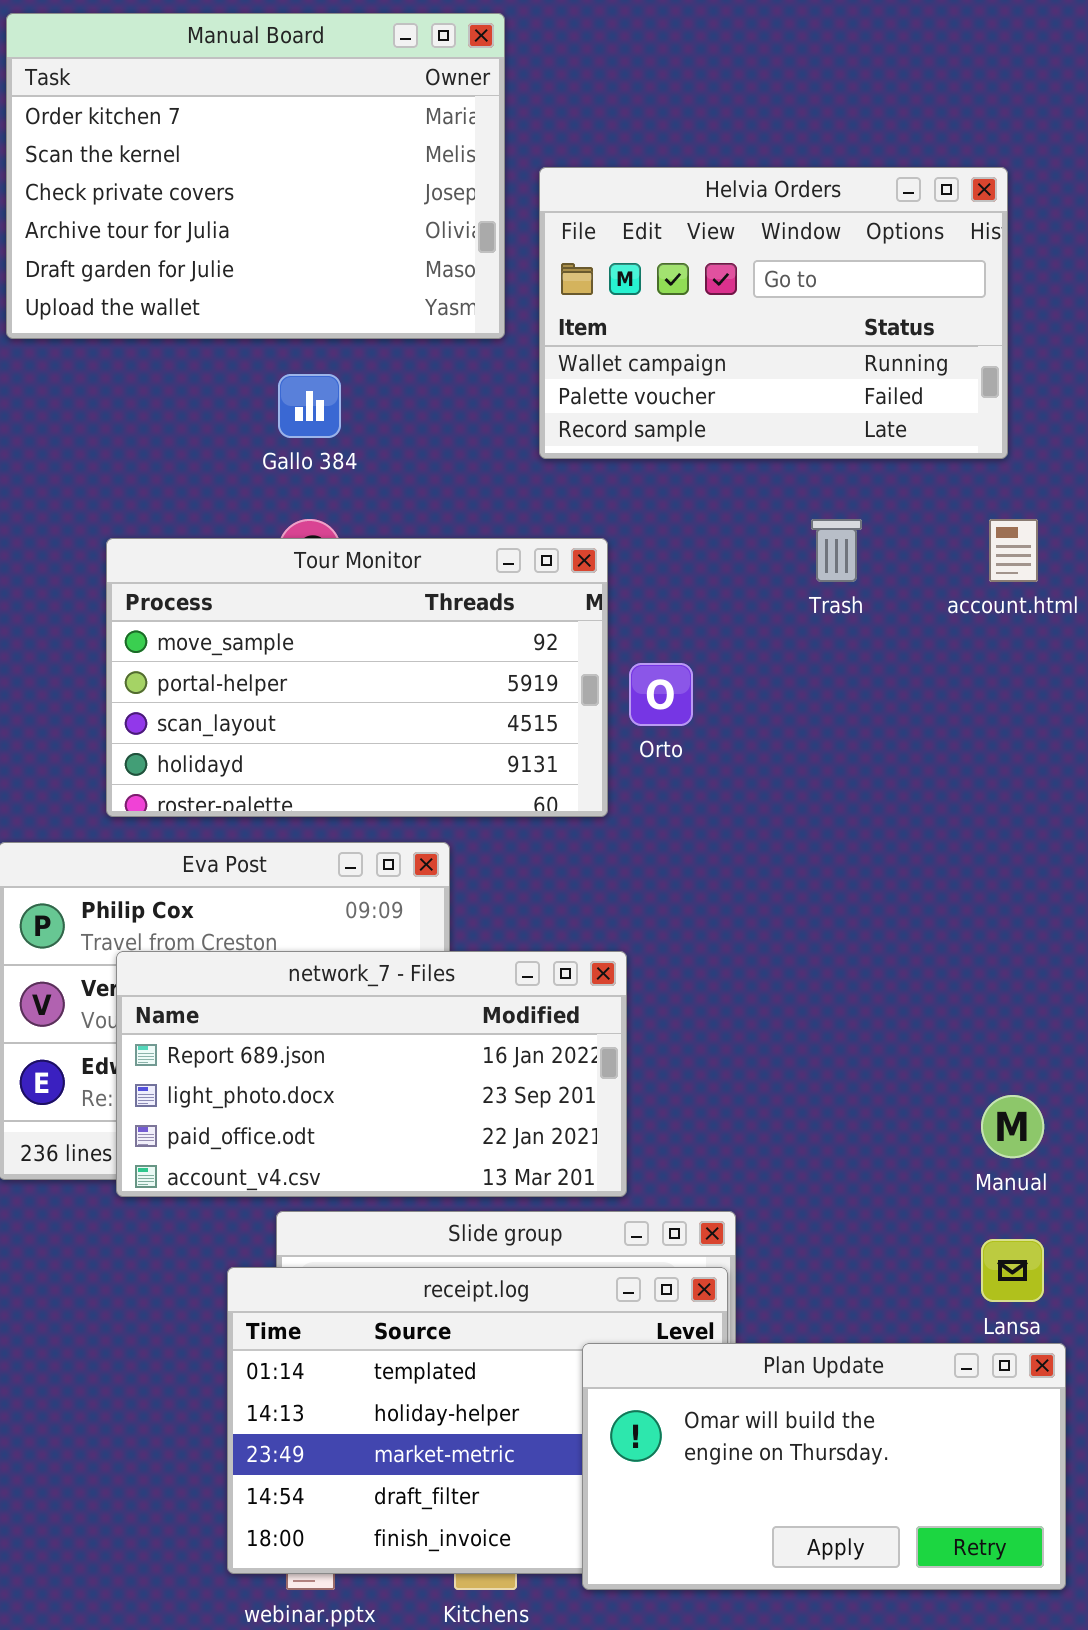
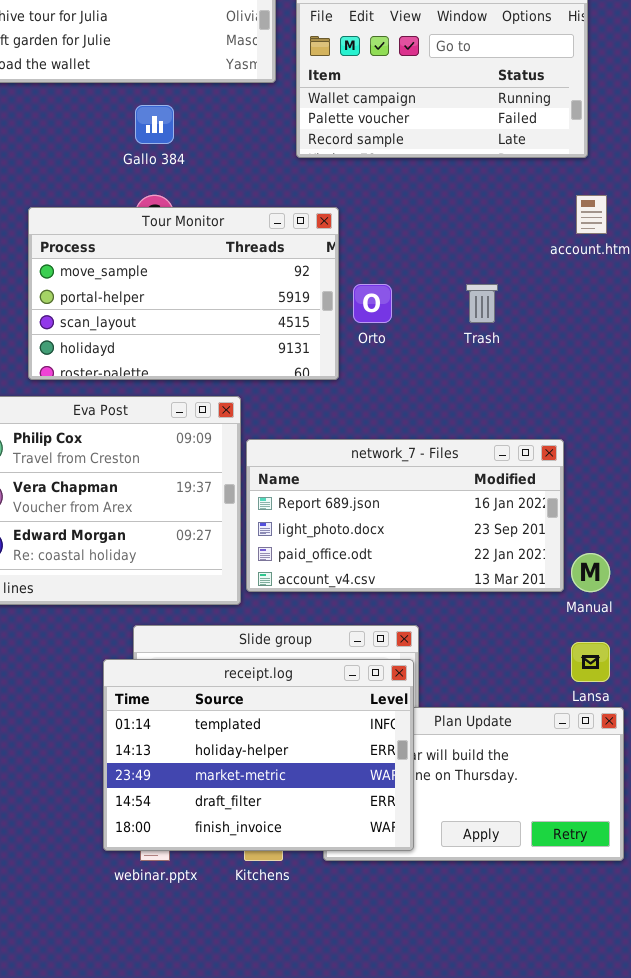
Trash: [811,519,862,582] -> [466,284,498,323], moved
network_7 - Files: [116,951,627,1197] -> [246,439,564,592], moved
receipt.log: [227,1267,728,1574] -> [103,659,414,851], raised

